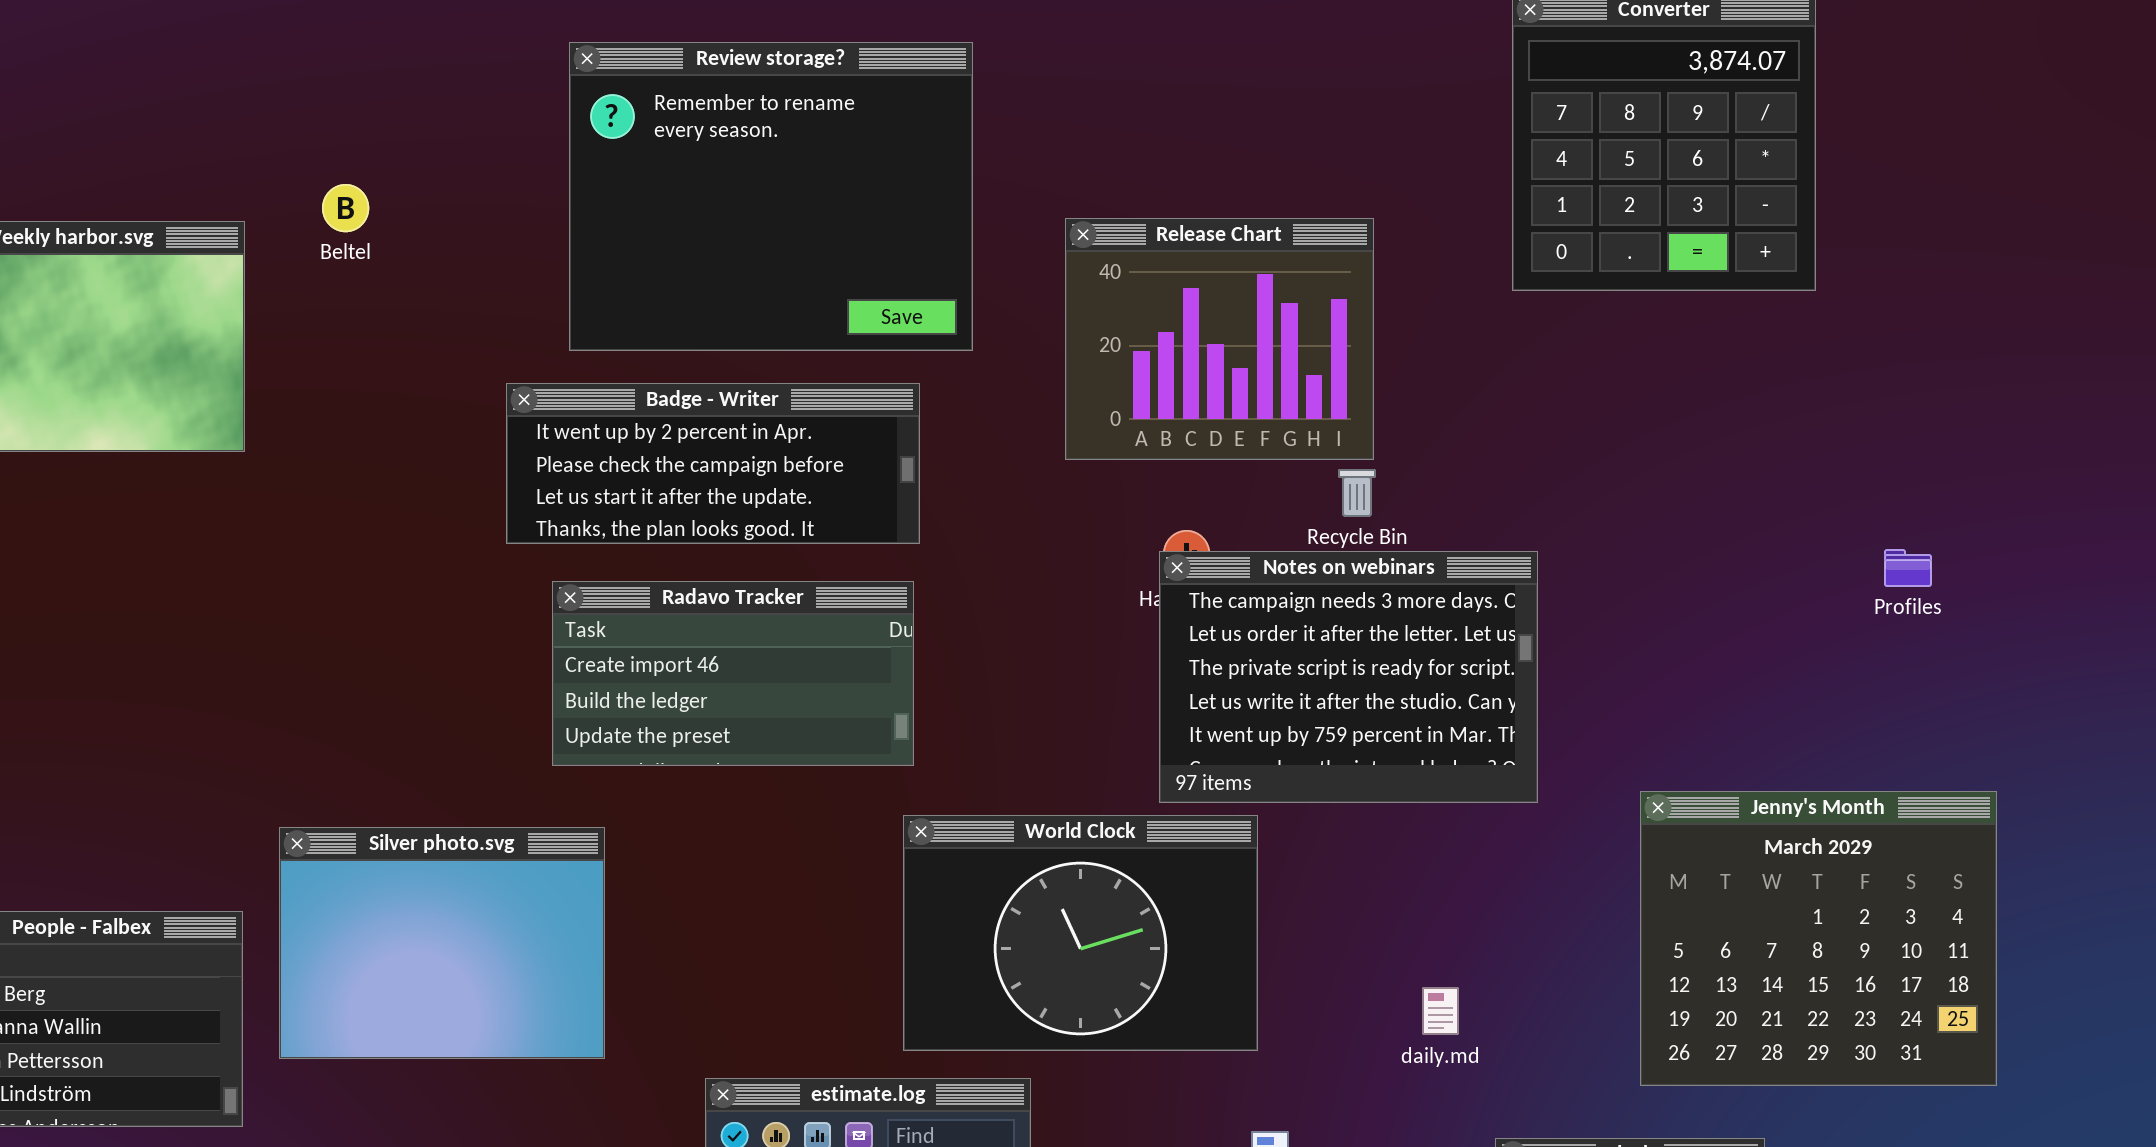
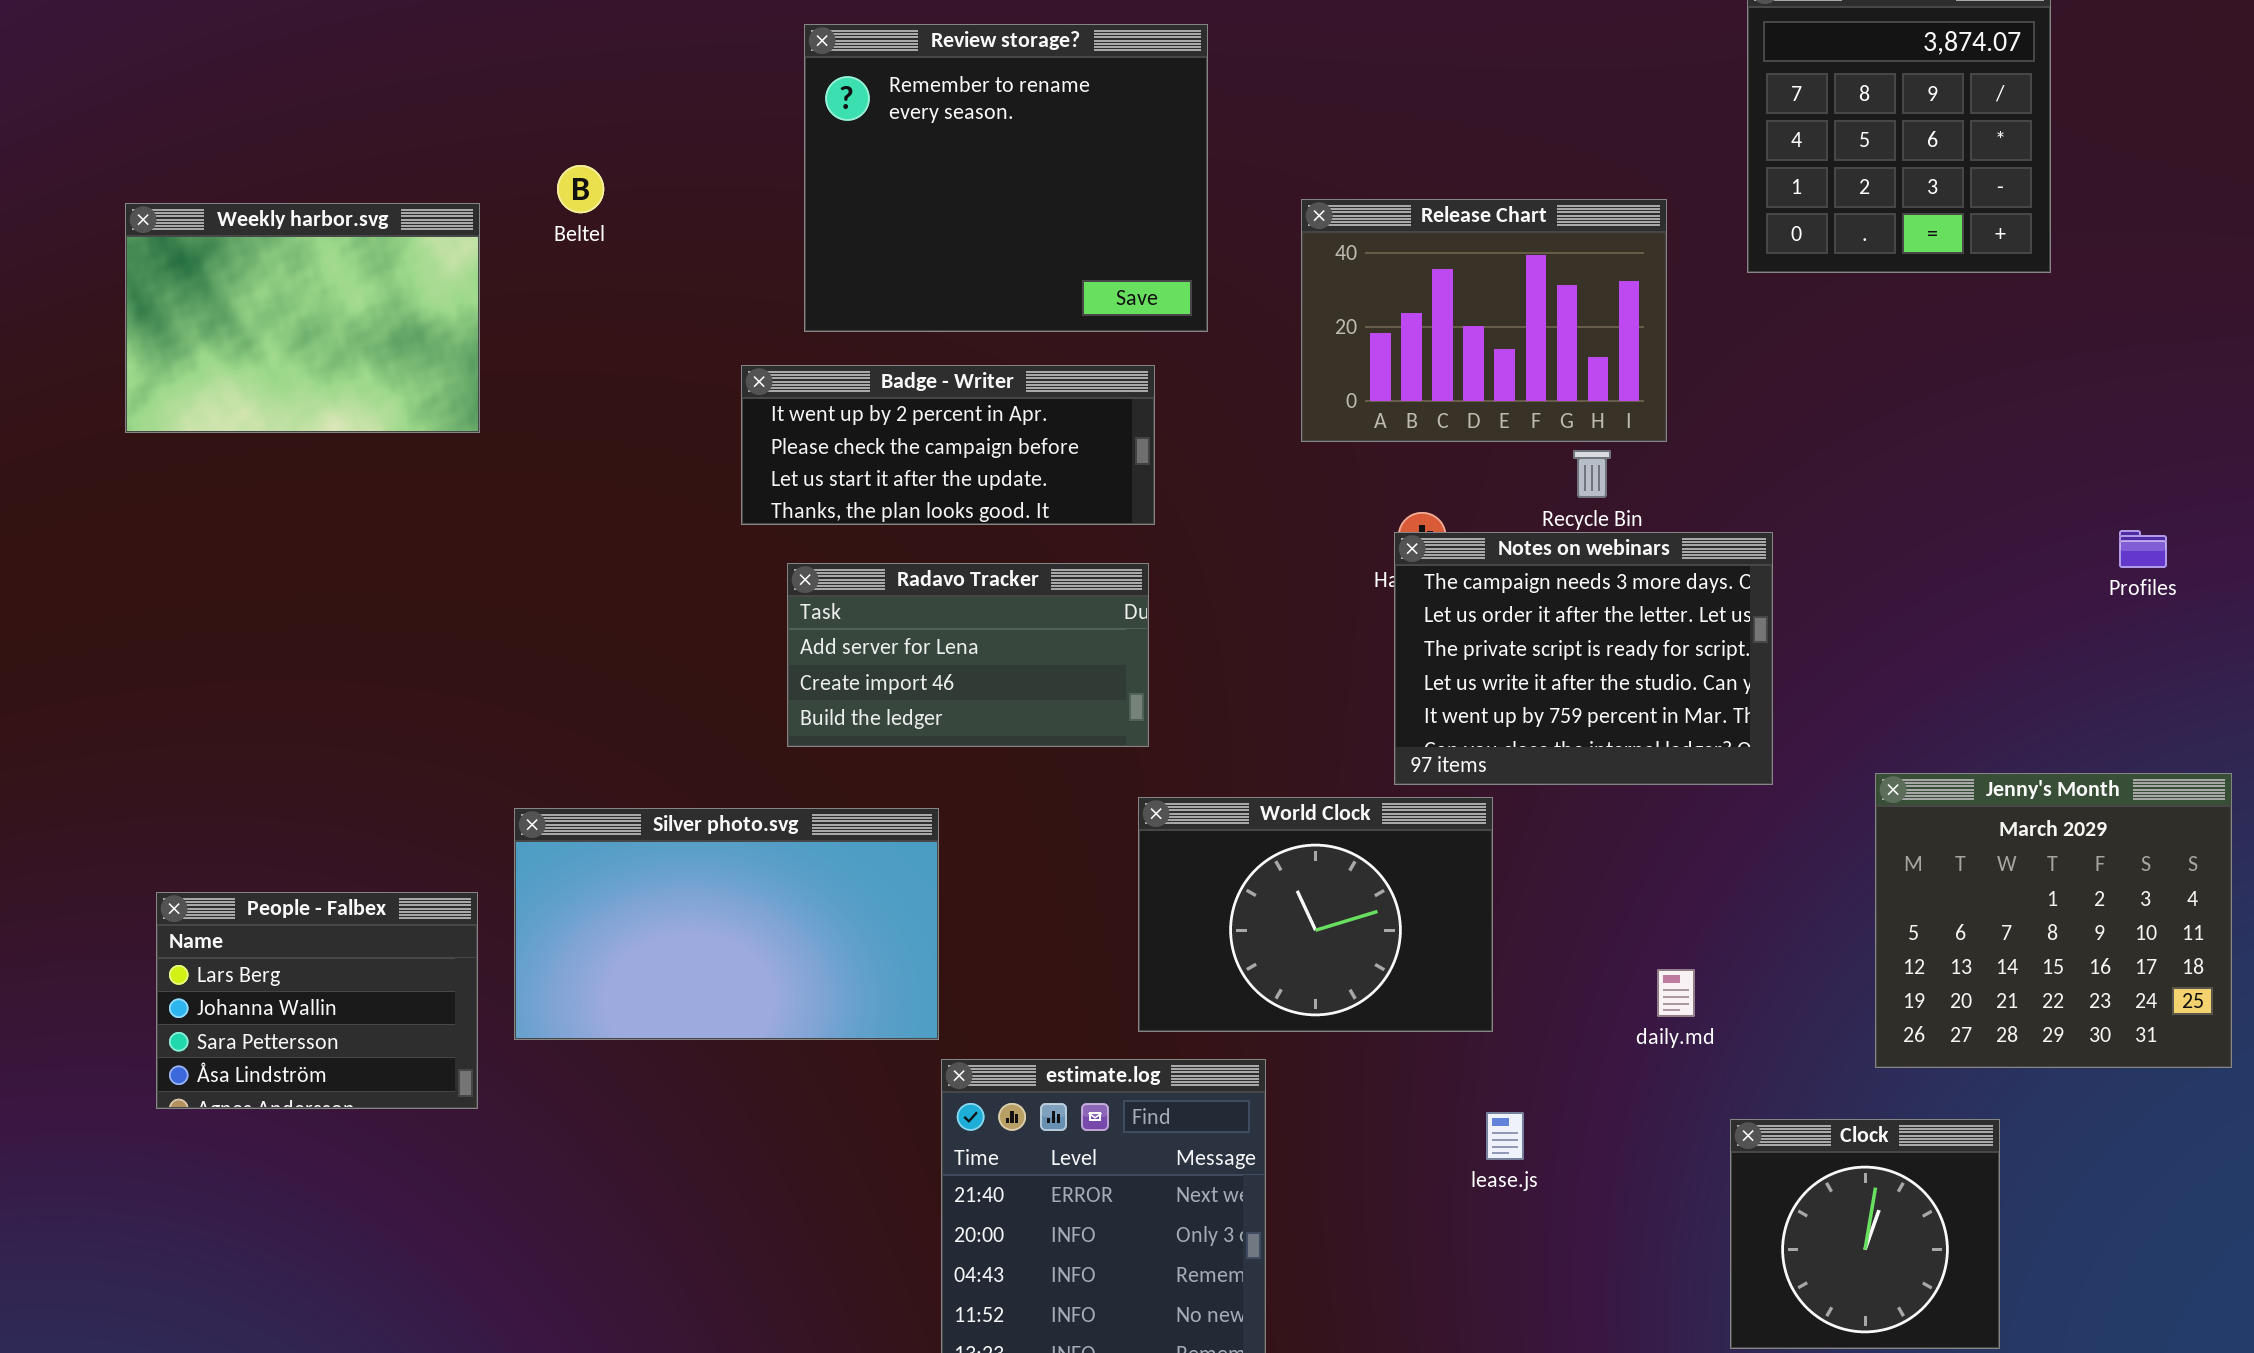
Release Chart: [1065,218,1374,460] -> [1301,199,1667,442], resized
Radavo Tracker: [552,581,914,766] -> [787,563,1149,747], scrolled up 1 row
Silver photo.svg: [279,827,605,1059] -> [514,808,939,1040], resized

